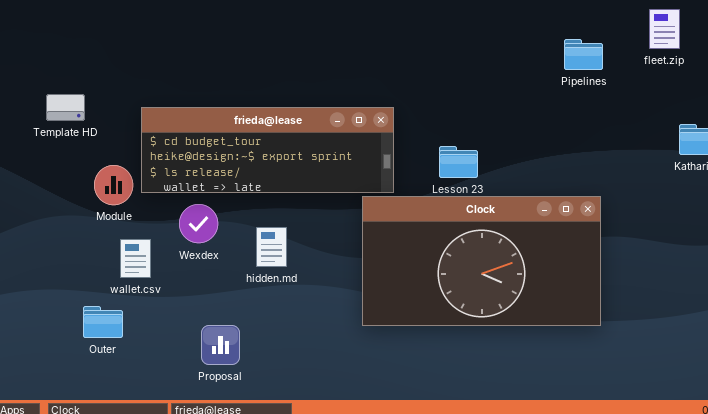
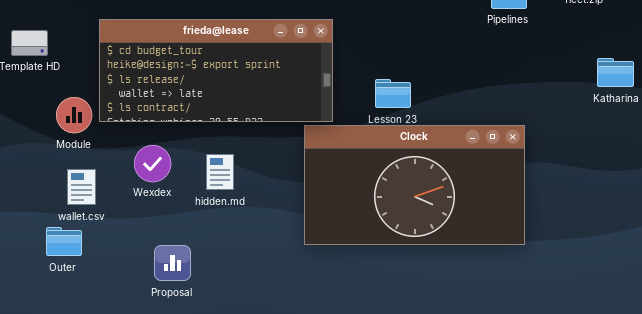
frieda@lease: [141,107,394,193] -> [99,19,333,122], resized
Wexdex: [179,204,218,243] -> [134,145,171,182], moved
wallet.csv: [120,239,151,278] -> [67,169,96,205], moved

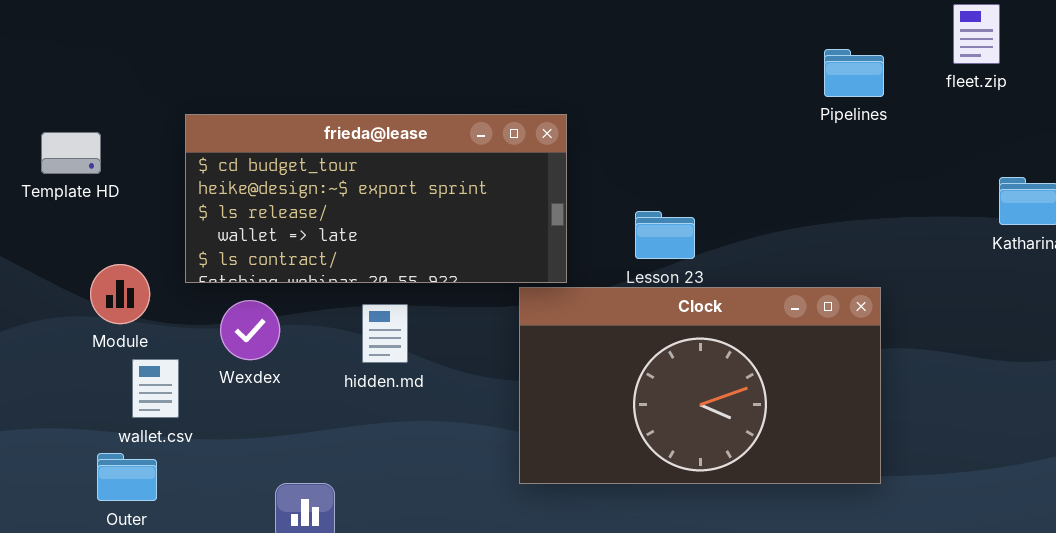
Module: [56,97,92,133] -> [90,264,150,324], moved
Wexdex: [134,145,171,182] -> [220,300,280,360], moved
hidden.md: [206,154,234,190] -> [362,304,408,363], moved

